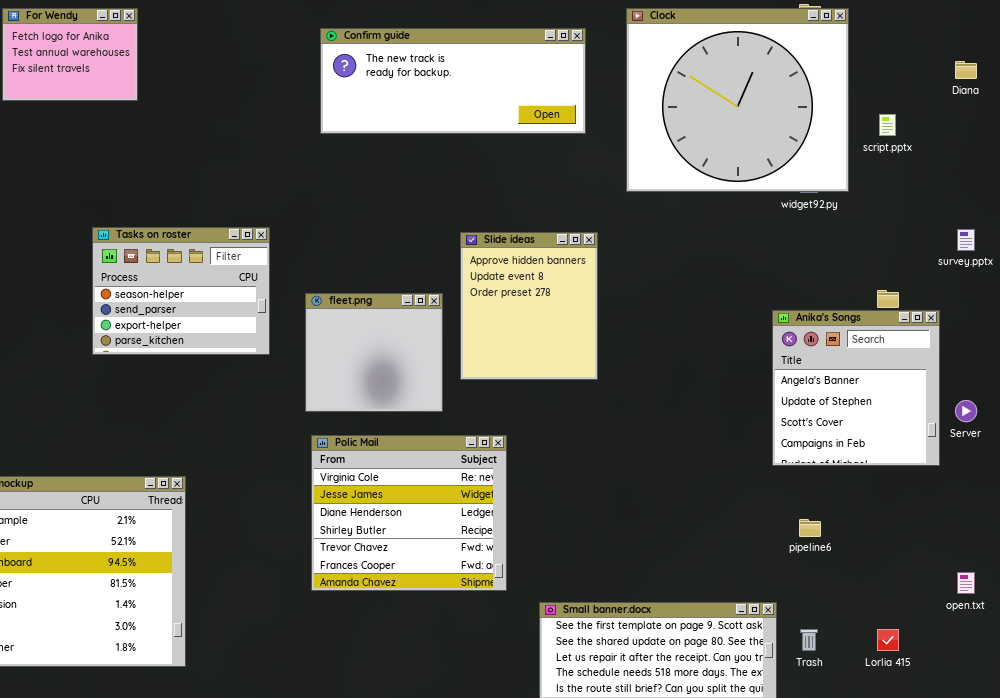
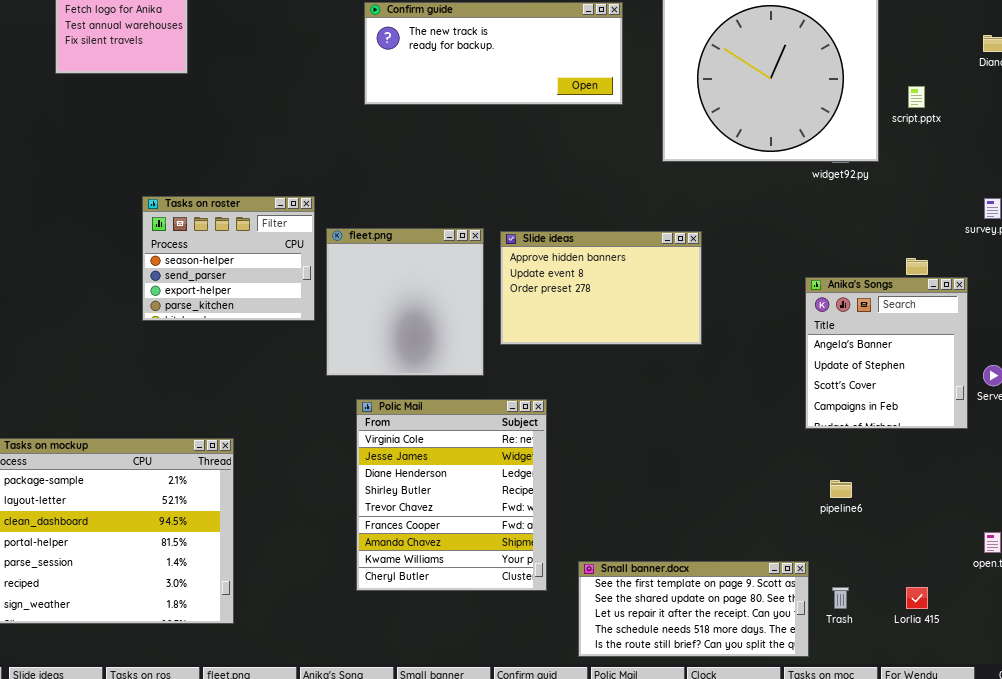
Slide ideas: [460,232,598,380] -> [500,231,702,345], resized
fleet.png: [305,293,443,412] -> [326,228,484,376], resized
Polic Mail: [311,435,507,591] -> [356,399,547,591], resized

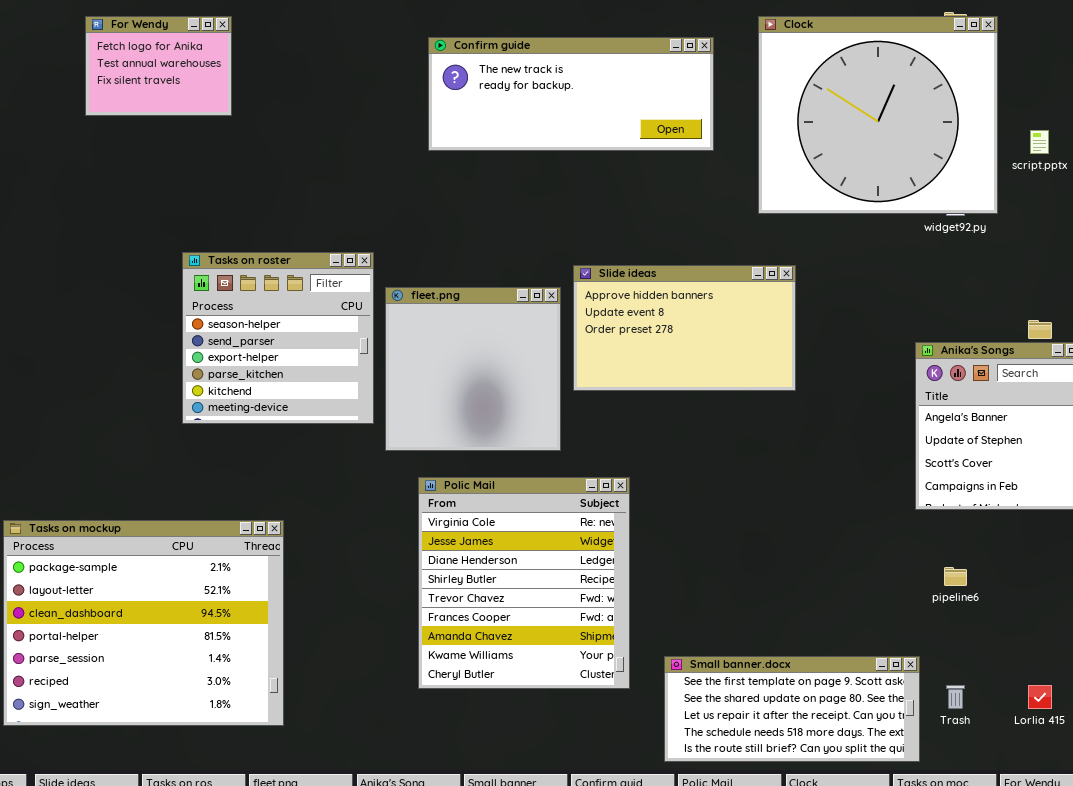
Tasks on roster: [142,196,315,321] -> [182,252,374,424], resized
Slide ideas: [500,231,702,345] -> [573,265,796,391], moved

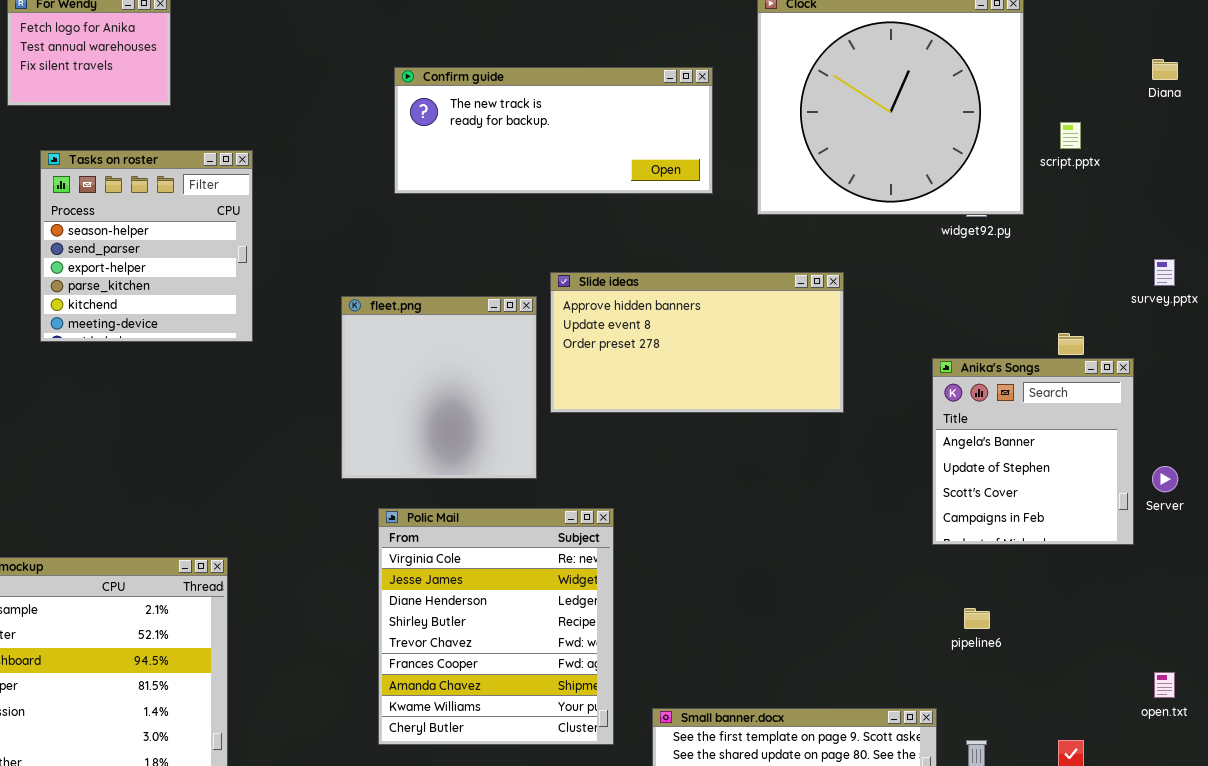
Confirm guide: [428,37,714,151] -> [394,67,713,194], moved
Tasks on roster: [182,252,374,424] -> [40,150,253,342], moved
Slide ideas: [573,265,796,391] -> [550,272,844,413], resized

